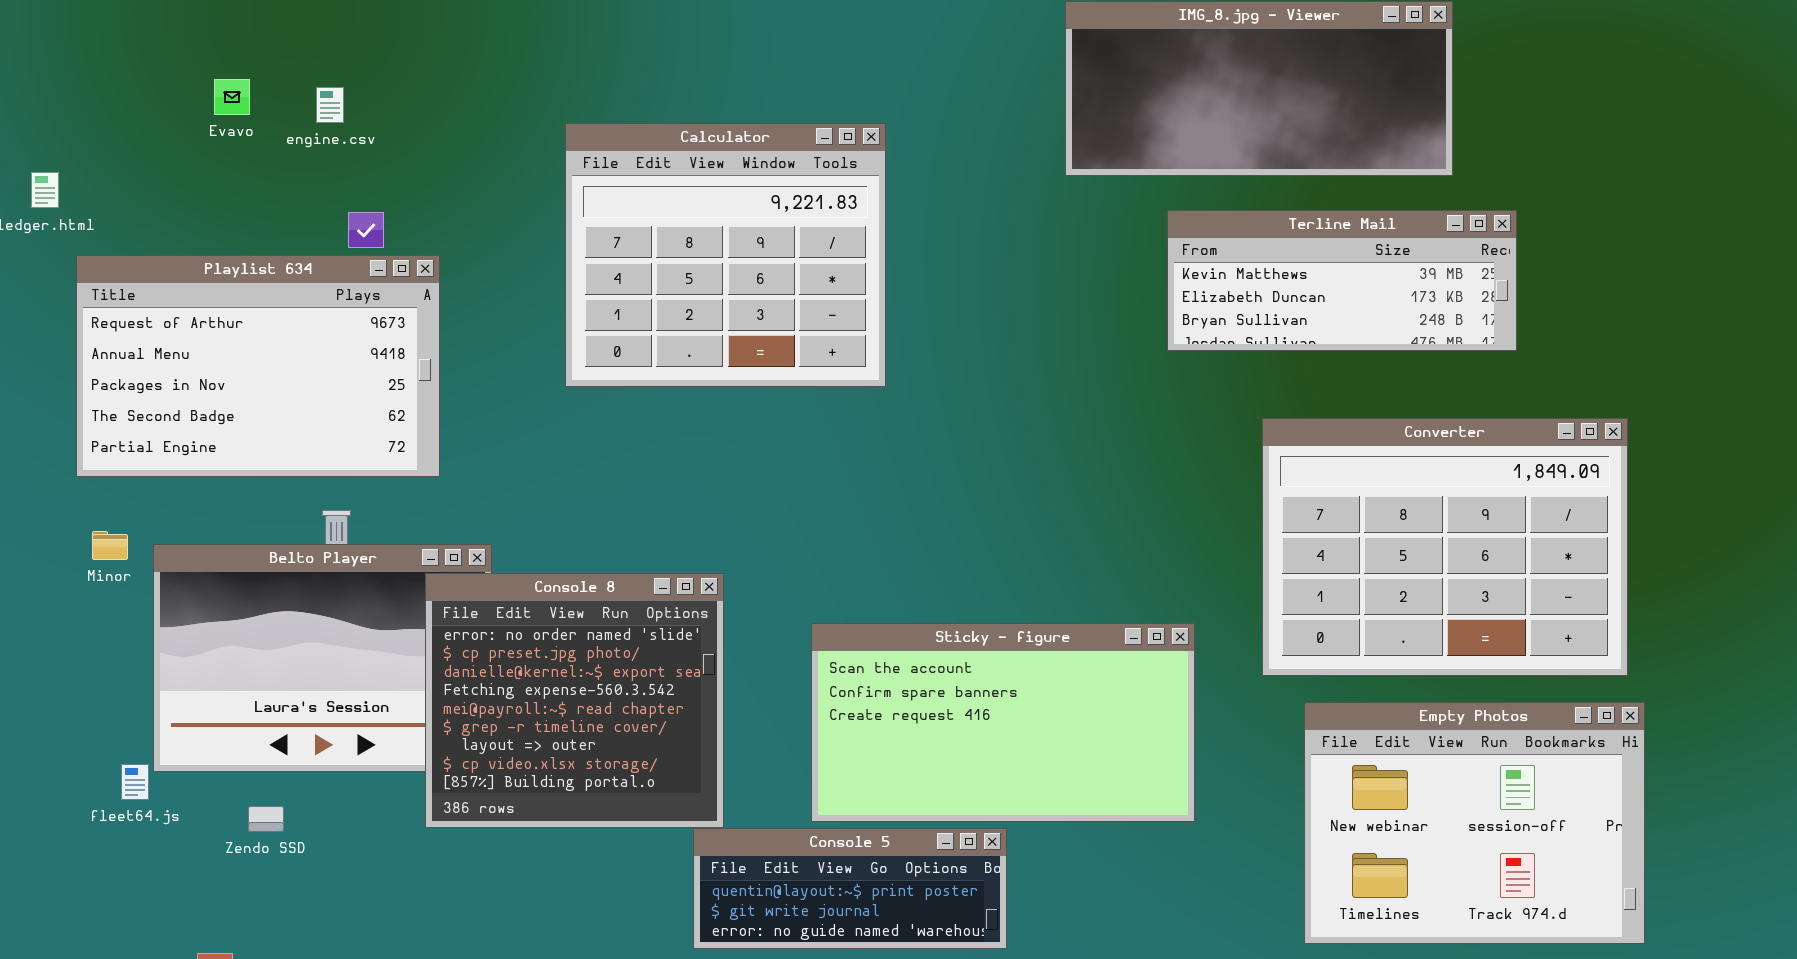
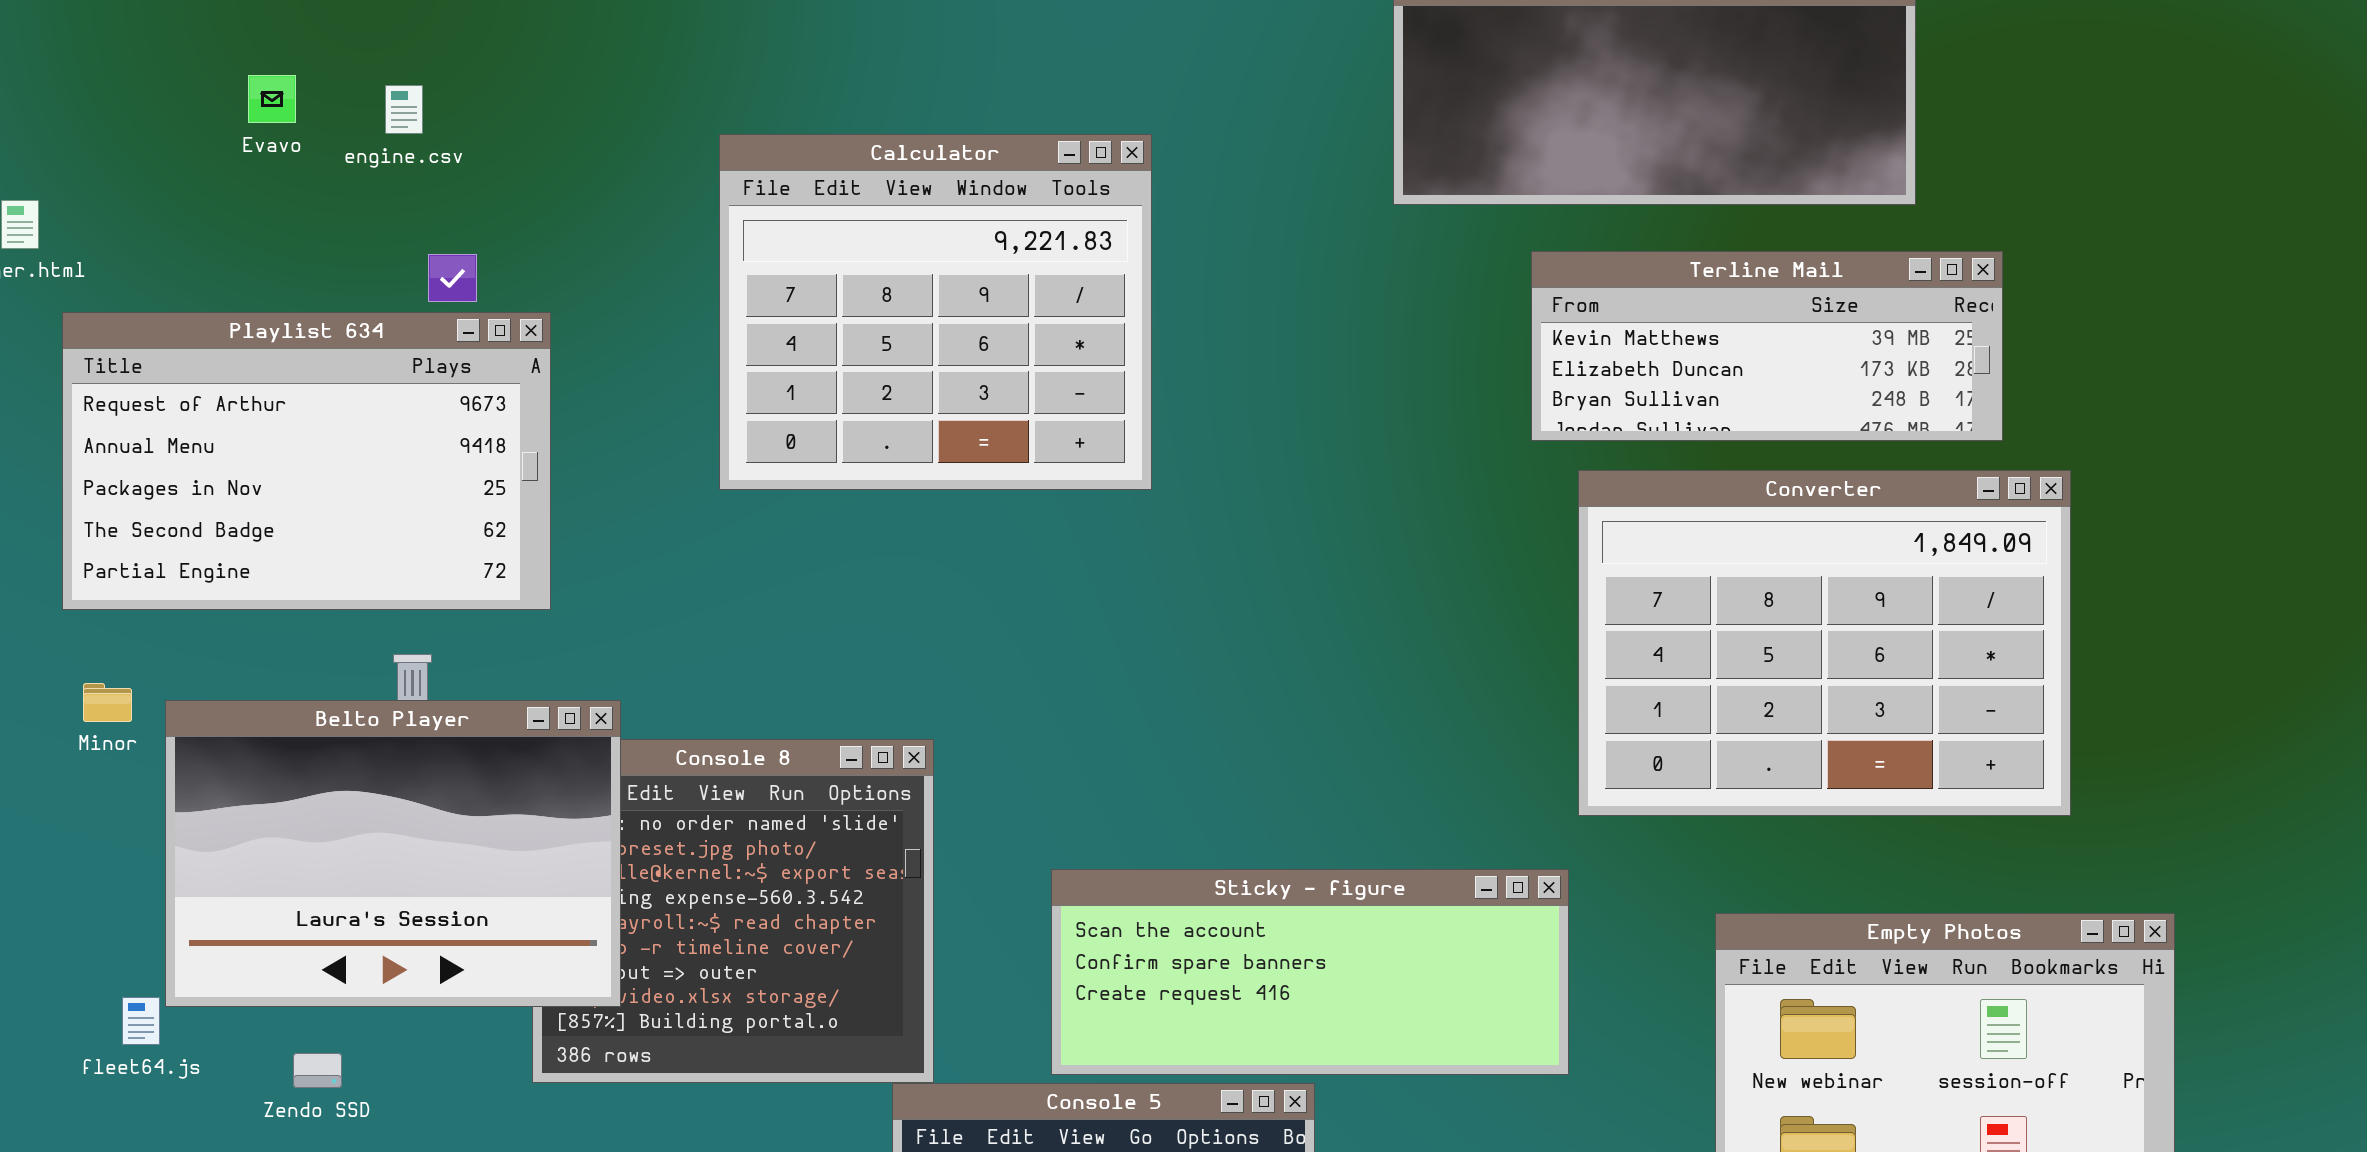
Converter: [1262,418,1628,676] -> [1578,470,2071,816], moved
Belto Player: [153,544,492,772] -> [165,700,621,1007], raised
Sticky - figure: [811,623,1195,822] -> [1051,869,1569,1075], resized

